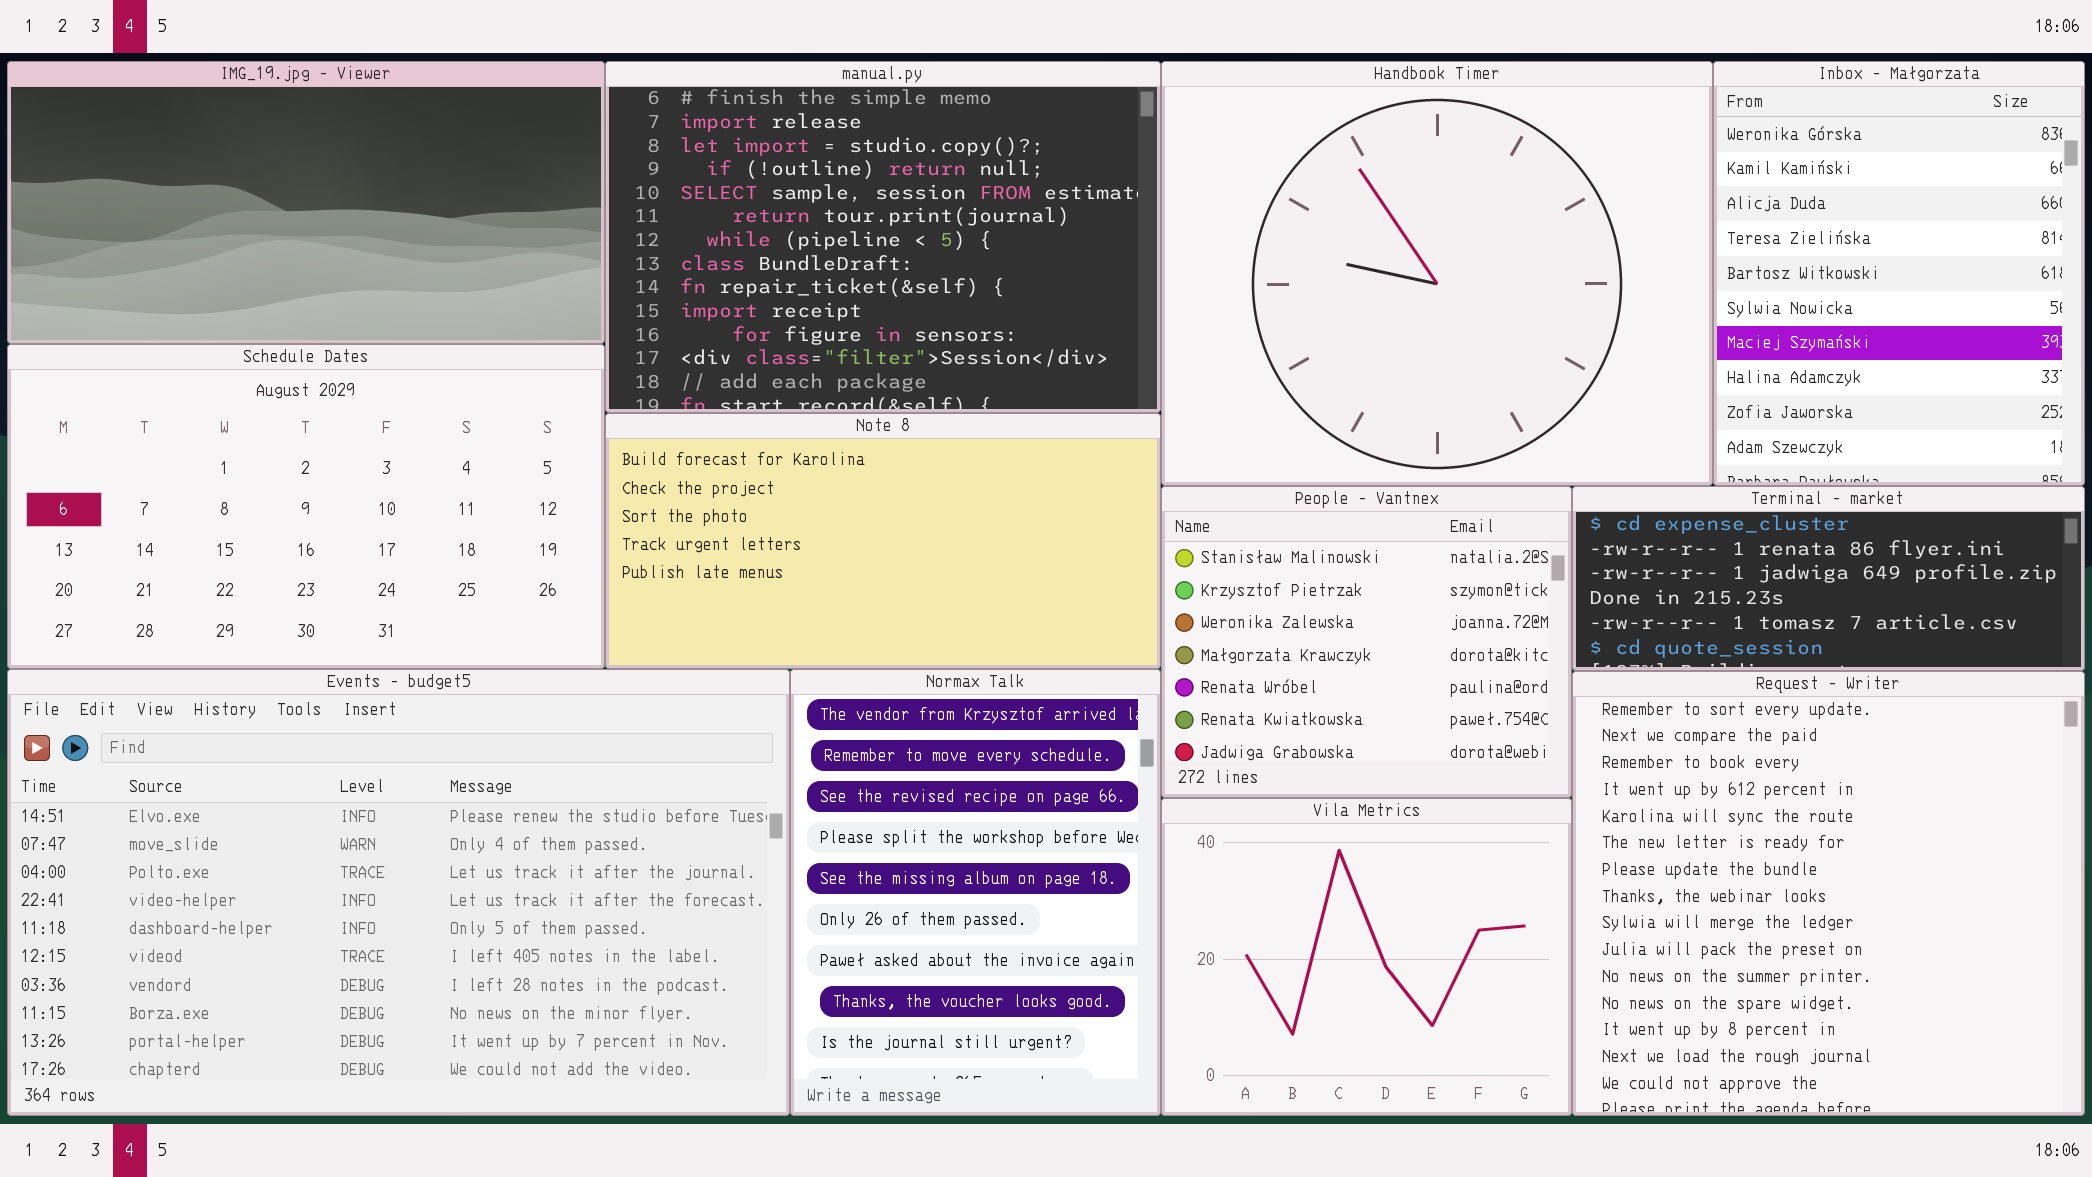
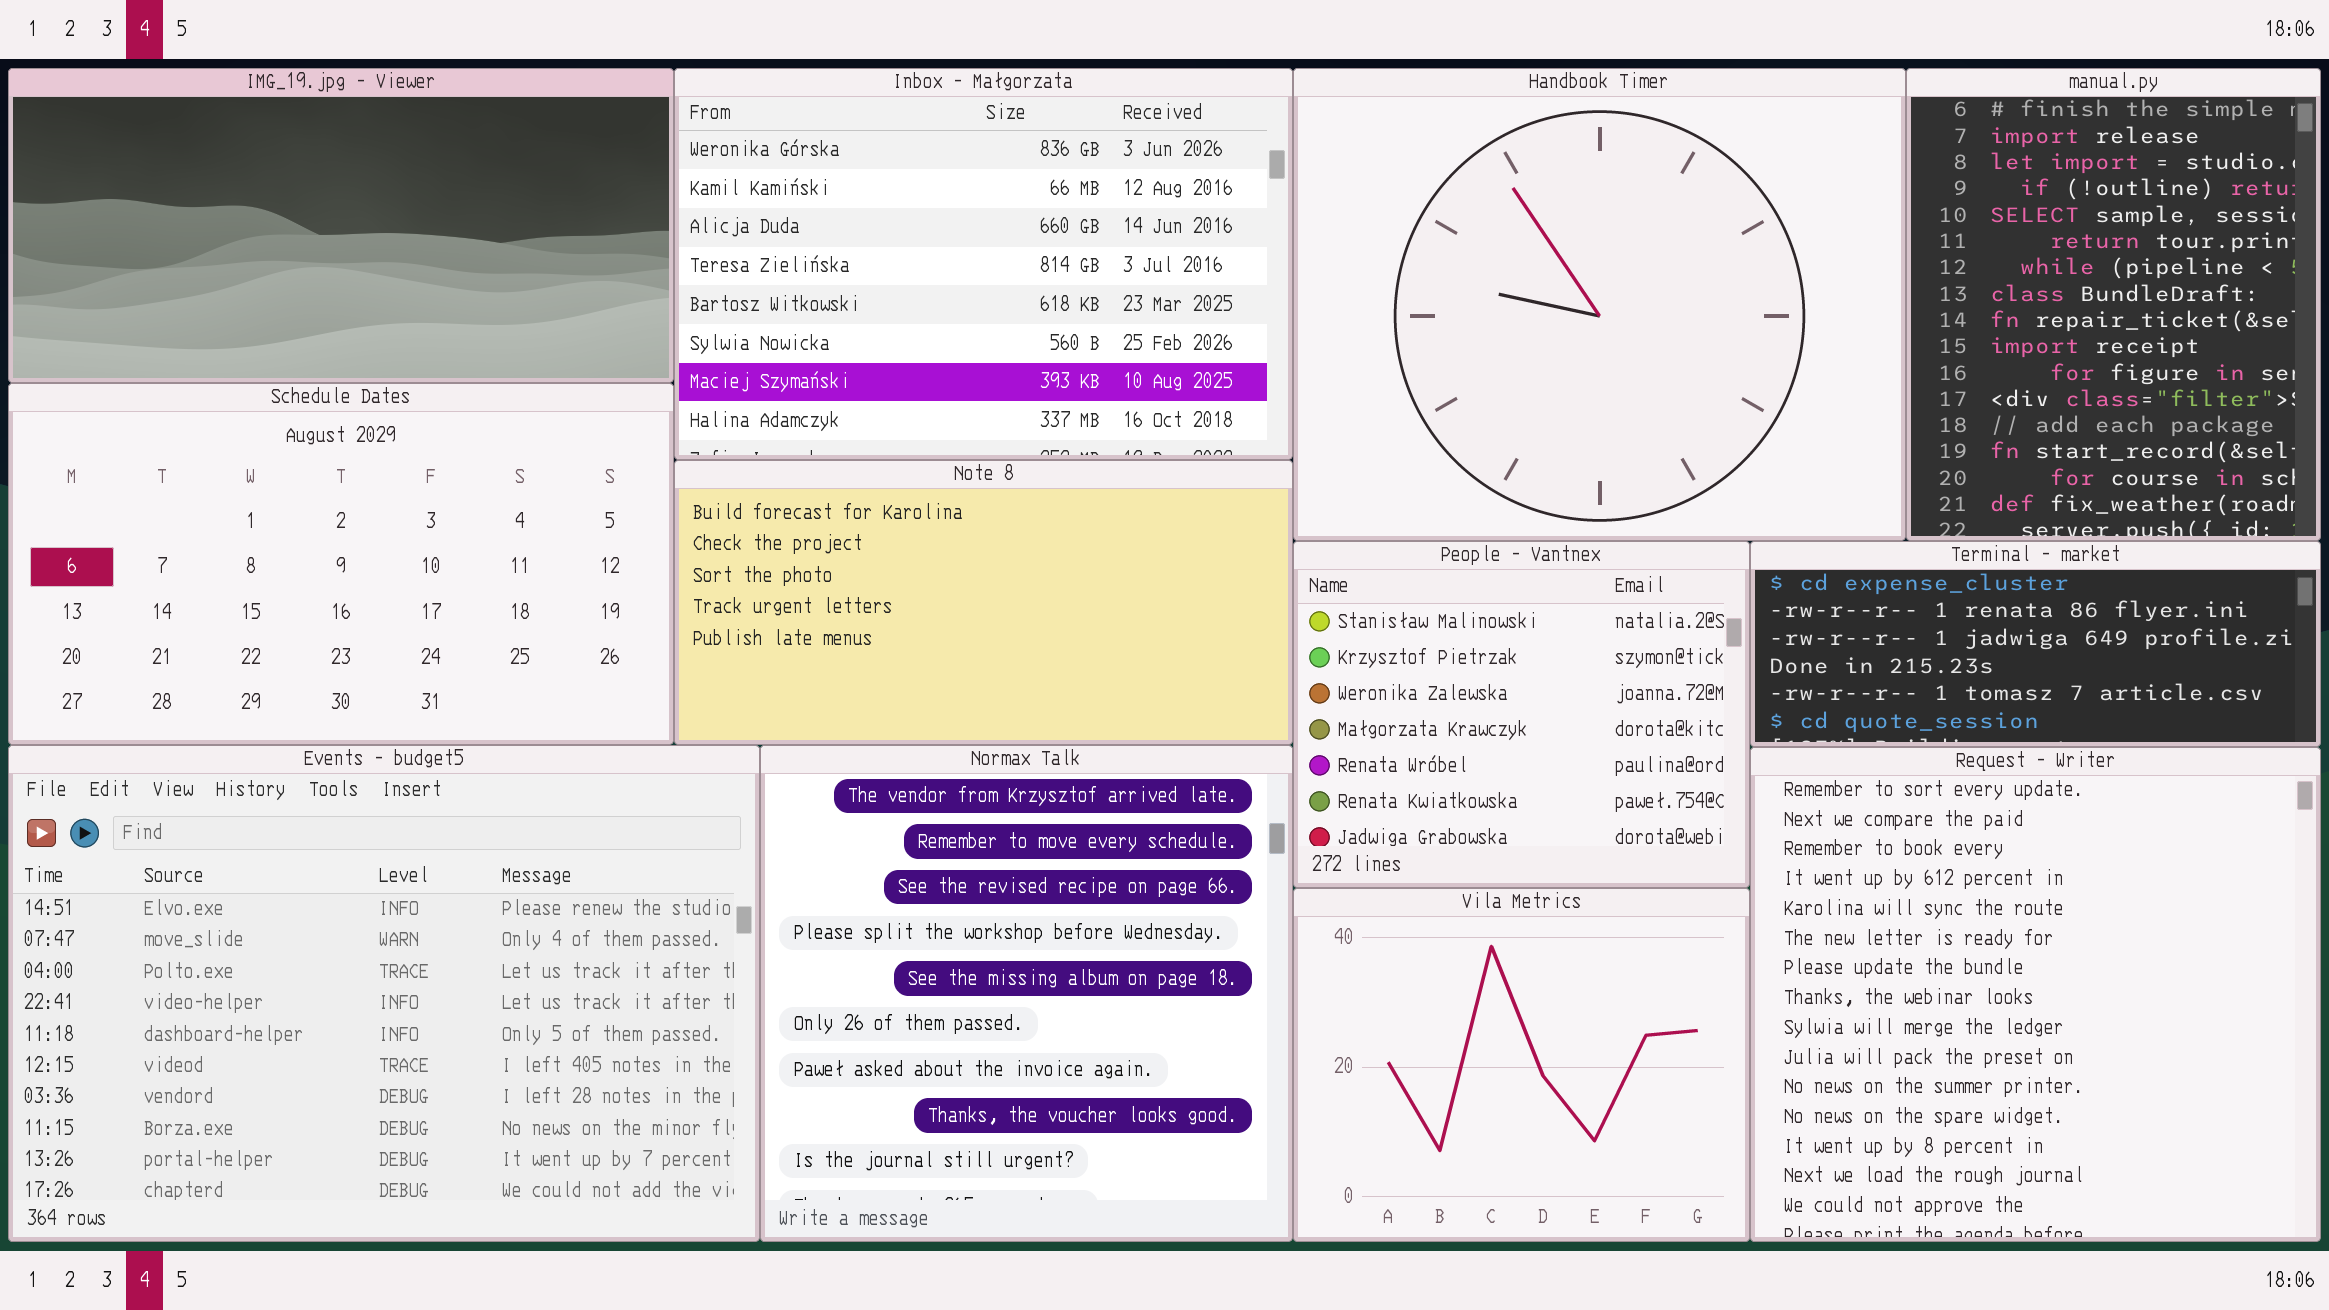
manual.py: [605,61,1161,413] -> [1906,68,2321,541], moved, resized
Inbox - Małgorzata: [1713,61,2085,486] -> [674,68,1293,460], moved, resized
Events - budget5: [7,669,790,1116] -> [8,745,760,1242], resized
Normax Talk: [790,669,1161,1116] -> [760,745,1293,1242], resized

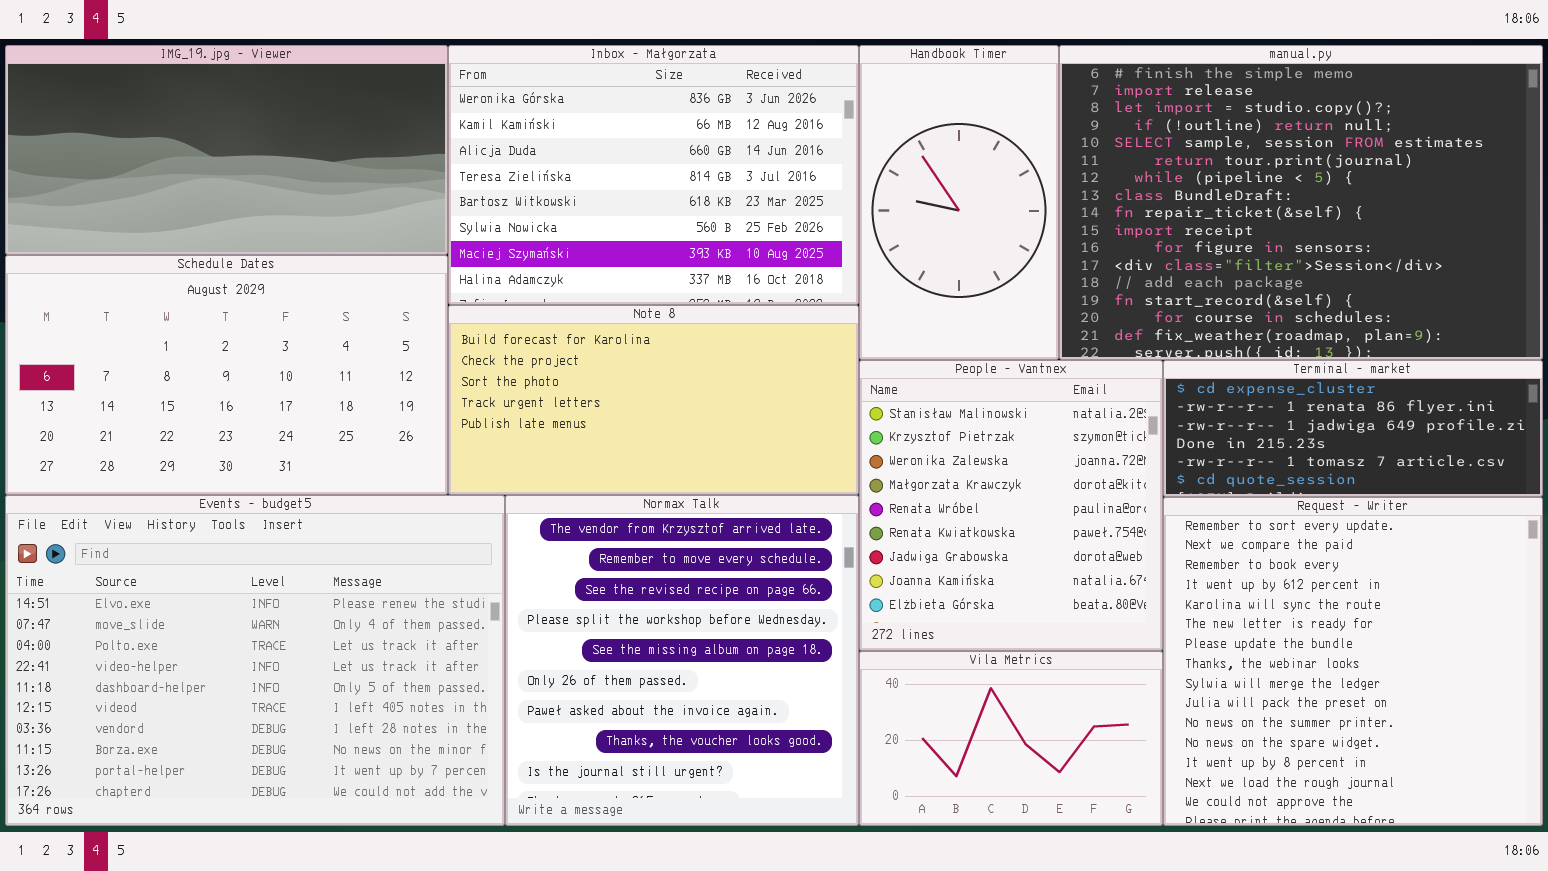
Handbook Timer: [1293,68,1906,541] -> [859,45,1059,360], resized
manual.py: [1906,68,2321,541] -> [1059,45,1543,360], resized
People - Vantnex: [1293,541,1750,888] -> [859,360,1163,651], resized
Vila Metrics: [1293,888,1750,1242] -> [859,651,1163,826], resized

